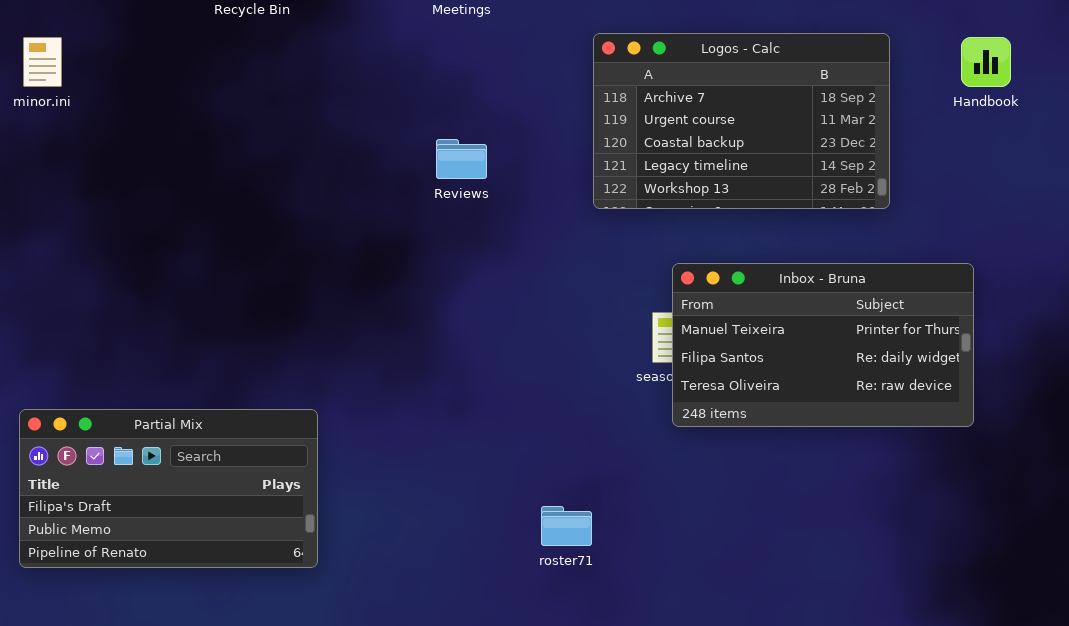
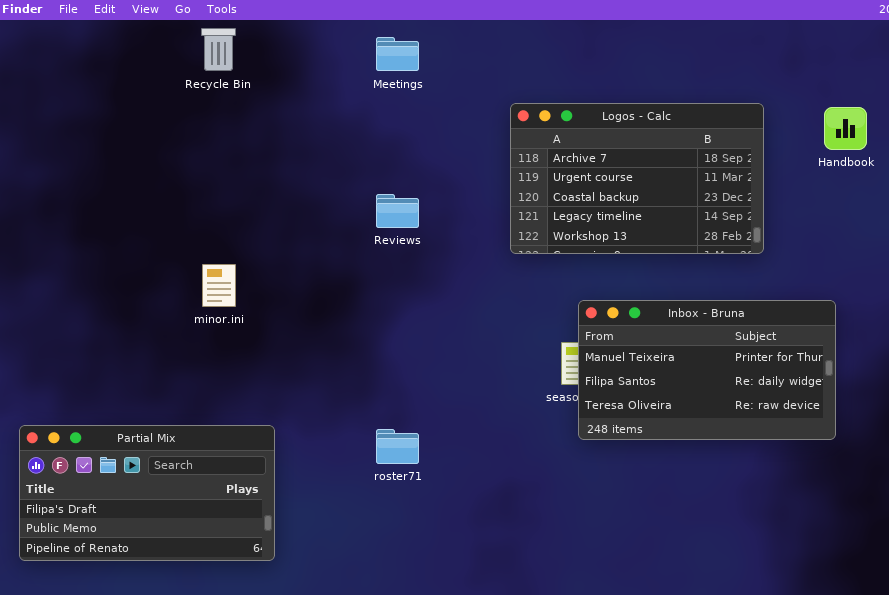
minor.ini: [23,37,62,87] -> [202,264,236,307], moved
roster71: [541,506,592,546] -> [376,429,419,464], moved

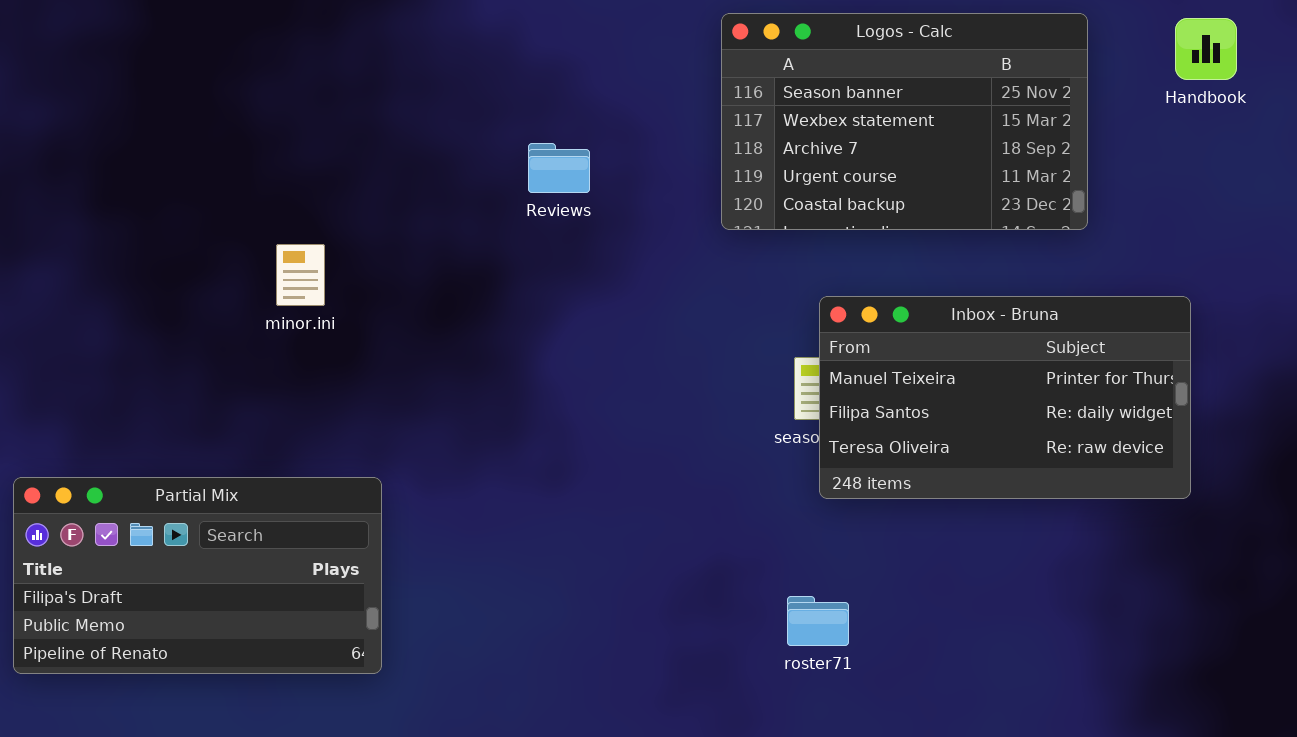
Logos - Calc: [510,103,764,254] -> [721,13,1088,230], scrolled up 2 rows
roster71: [376,429,419,464] -> [787,596,849,646], moved

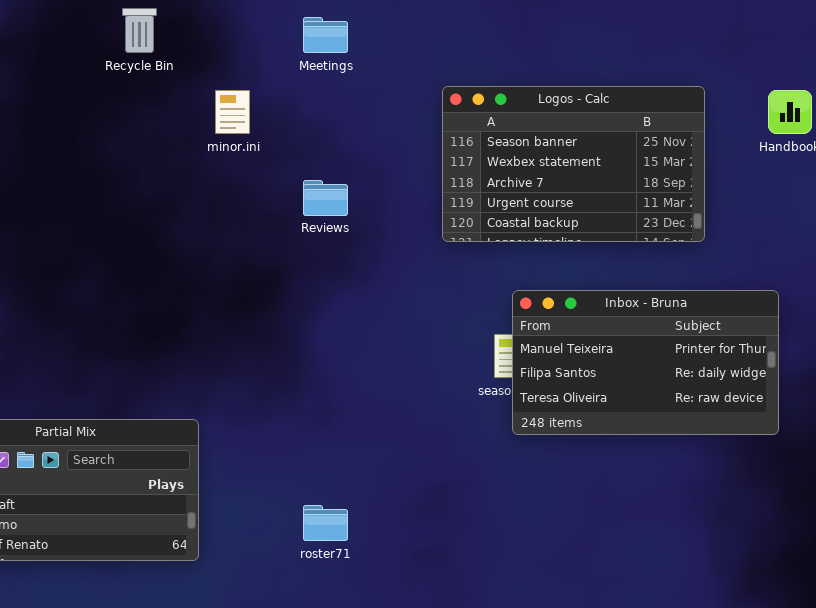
minor.ini: [276,244,325,306] -> [215,90,250,134], moved
roster71: [787,596,849,646] -> [303,505,348,541], moved

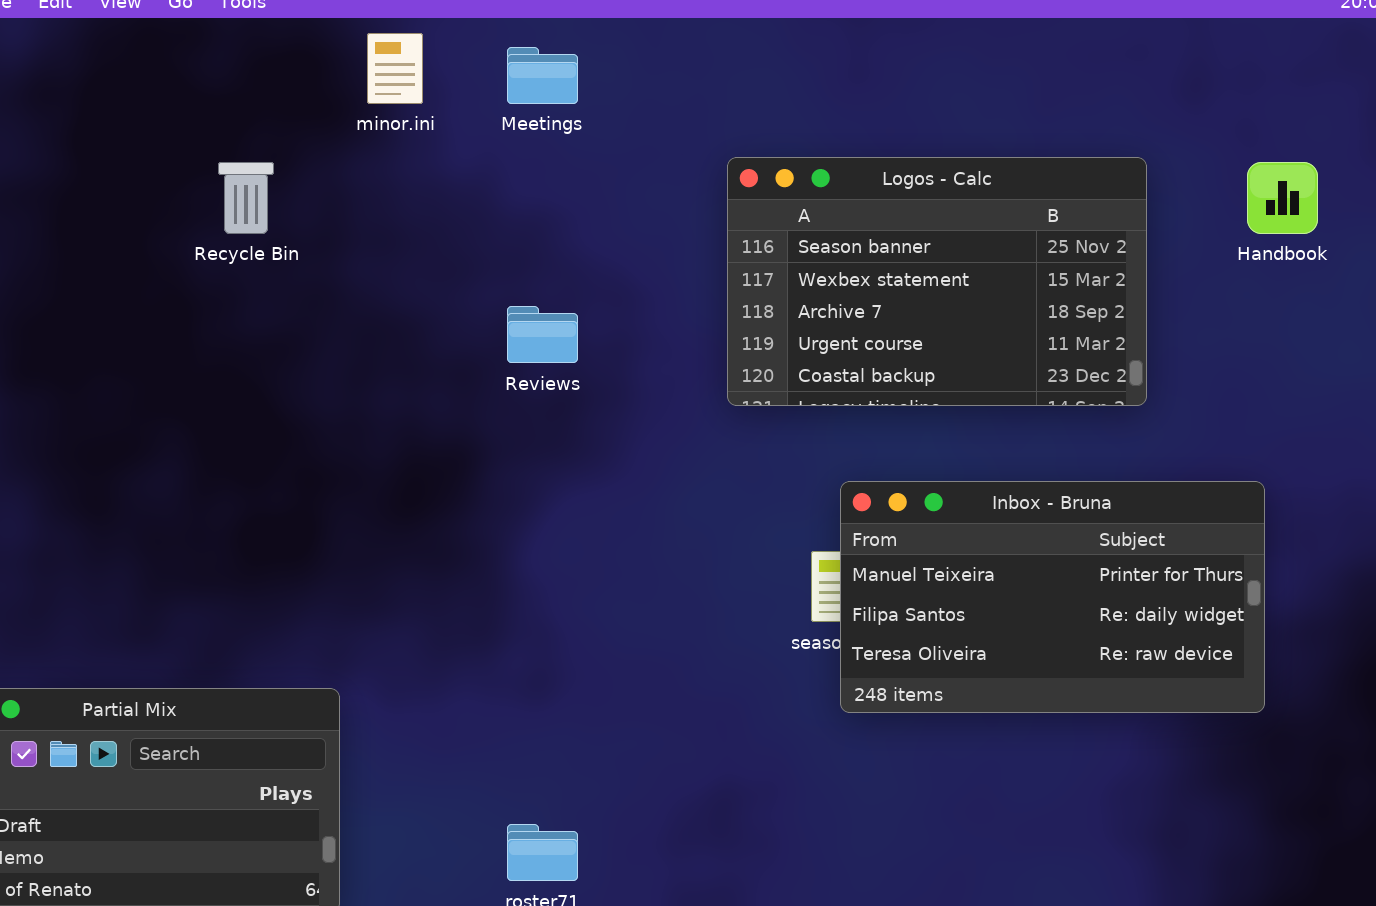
Recycle Bin: [122,8,157,53] -> [218,162,274,234], moved
minor.ini: [215,90,250,134] -> [367,33,423,104], moved

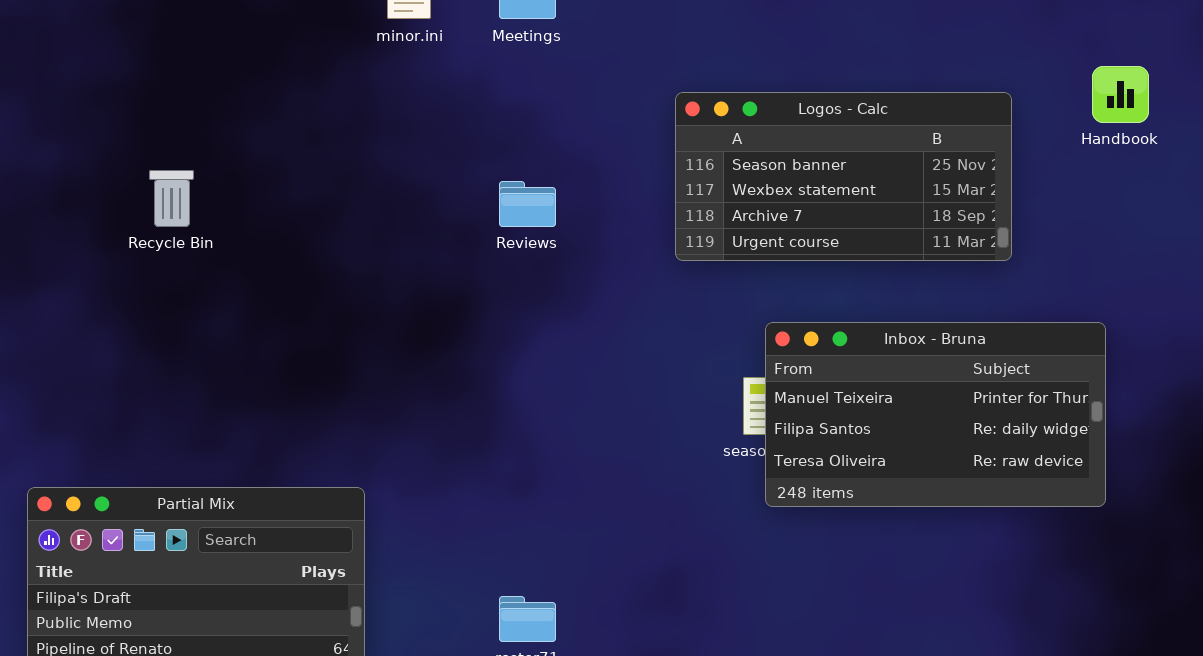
Logos - Calc: [727,157,1147,406] -> [675,92,1012,261], resized
Recycle Bin: [218,162,274,234] -> [149,170,194,227], moved

